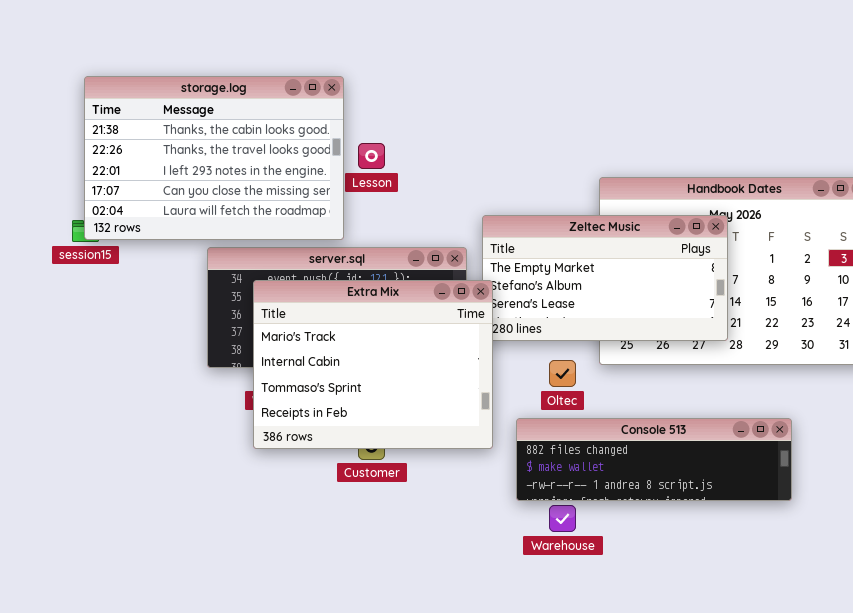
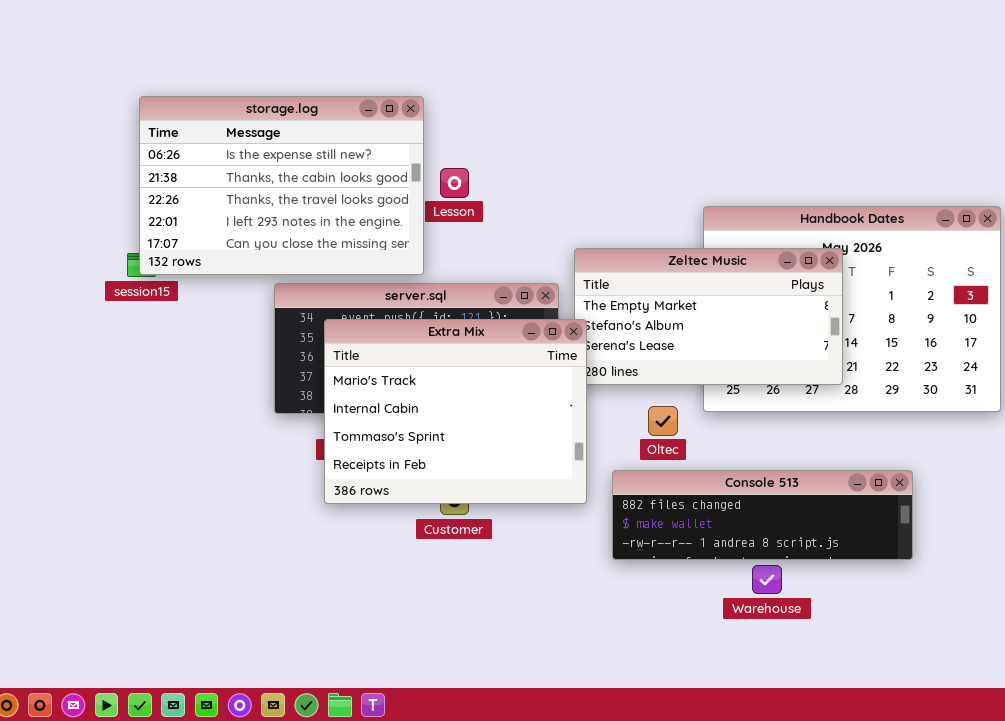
storage.log: [84,76,344,240] -> [139,96,424,275], scrolled up 1 row
Warehouse: [549,505,576,532] -> [752,565,782,594], moved

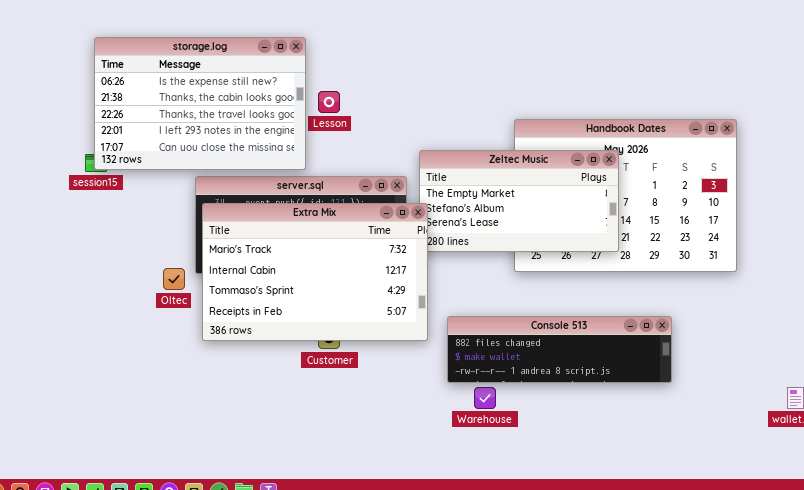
Extra Mix: [324,319,587,504] -> [202,203,428,341], resized
Oltec: [648,406,678,436] -> [163,268,185,290], moved
Warehouse: [752,565,782,594] -> [474,387,496,409], moved

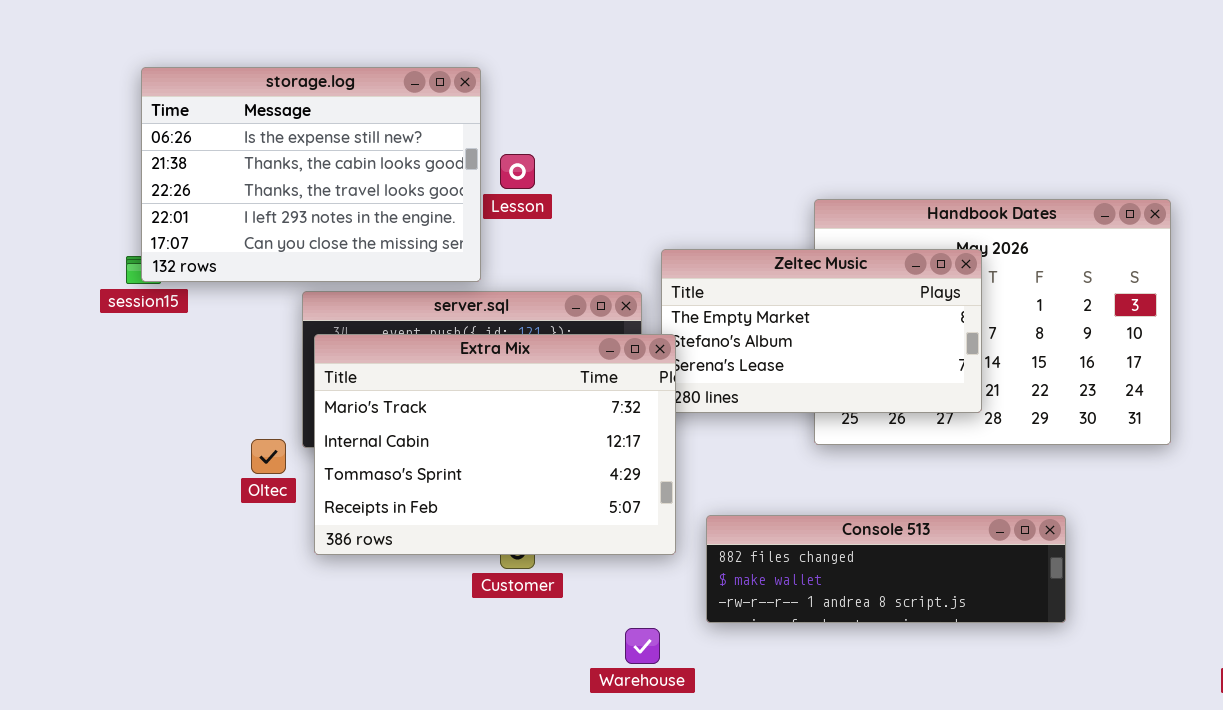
Warehouse: [474,387,496,409] -> [625,628,660,664], moved

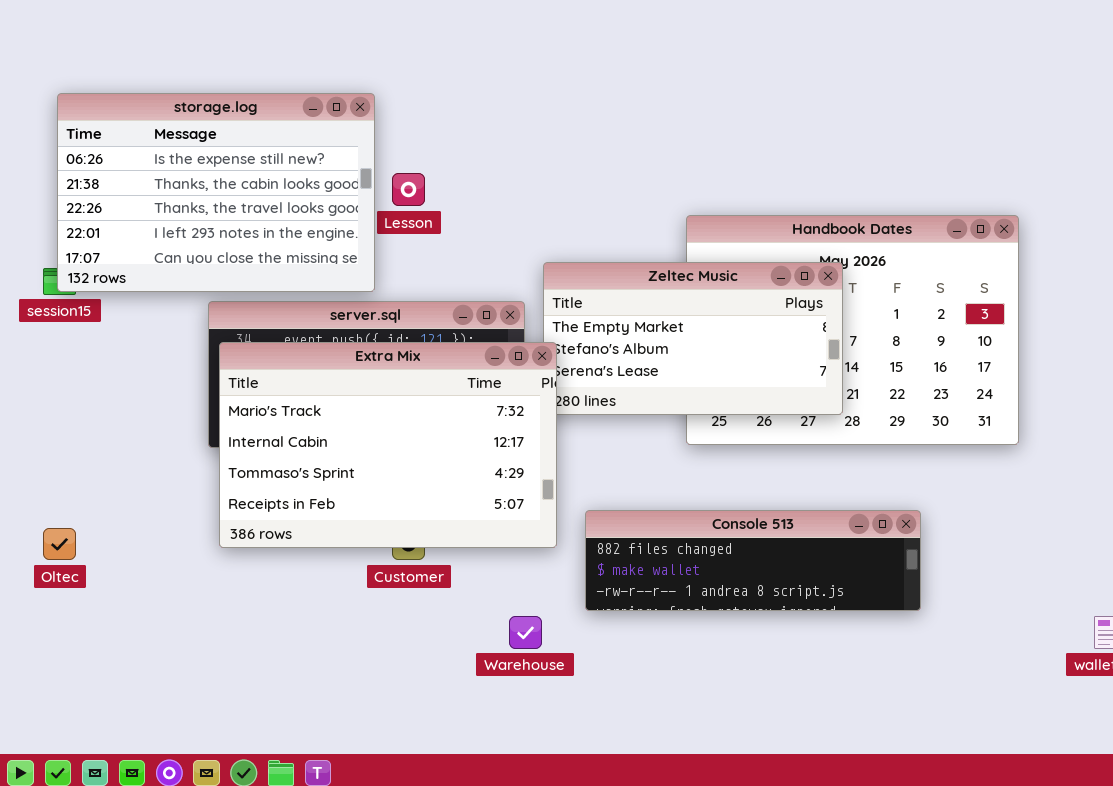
Oltec: [251,439,286,474] -> [43,528,76,560], moved

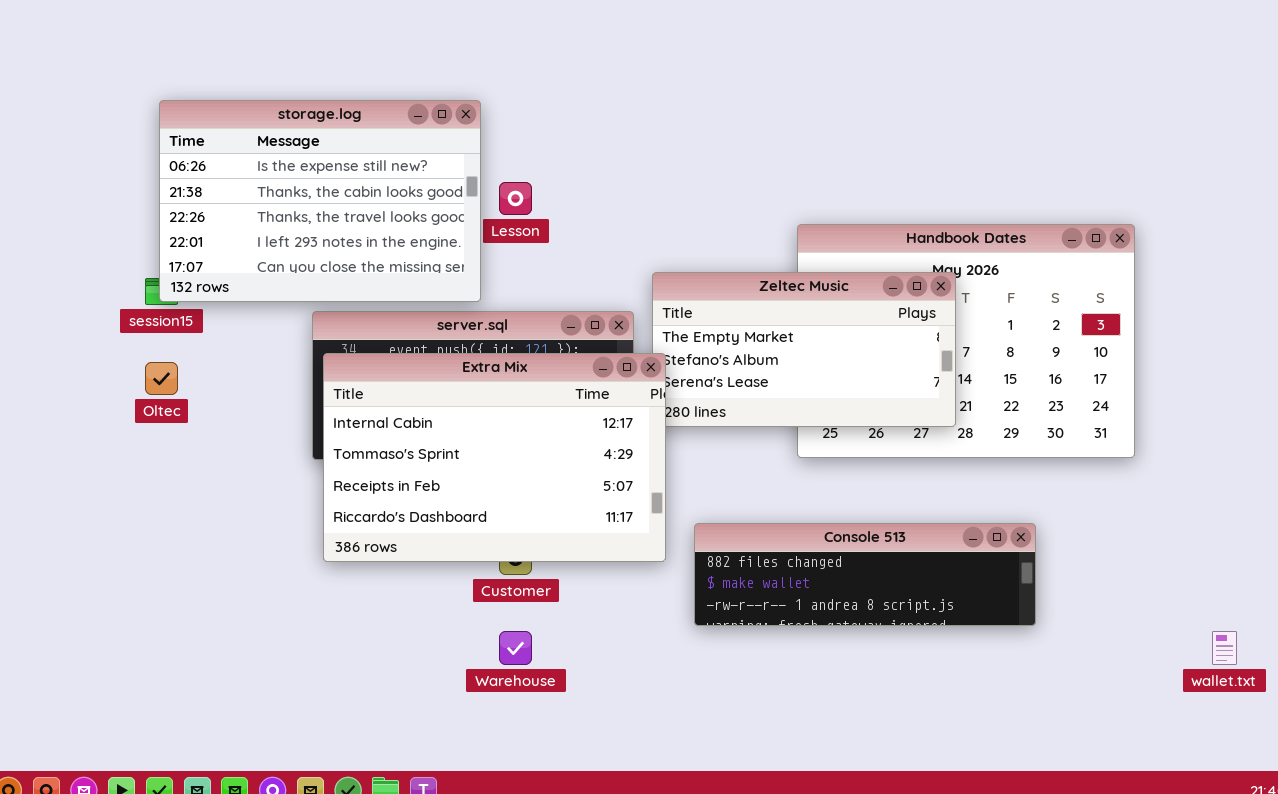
Extra Mix: [219,342,557,548] -> [323,353,666,562], scrolled down 1 row
Oltec: [43,528,76,560] -> [145,362,178,395], moved
Warehouse: [509,616,542,649] -> [499,631,532,665], moved

